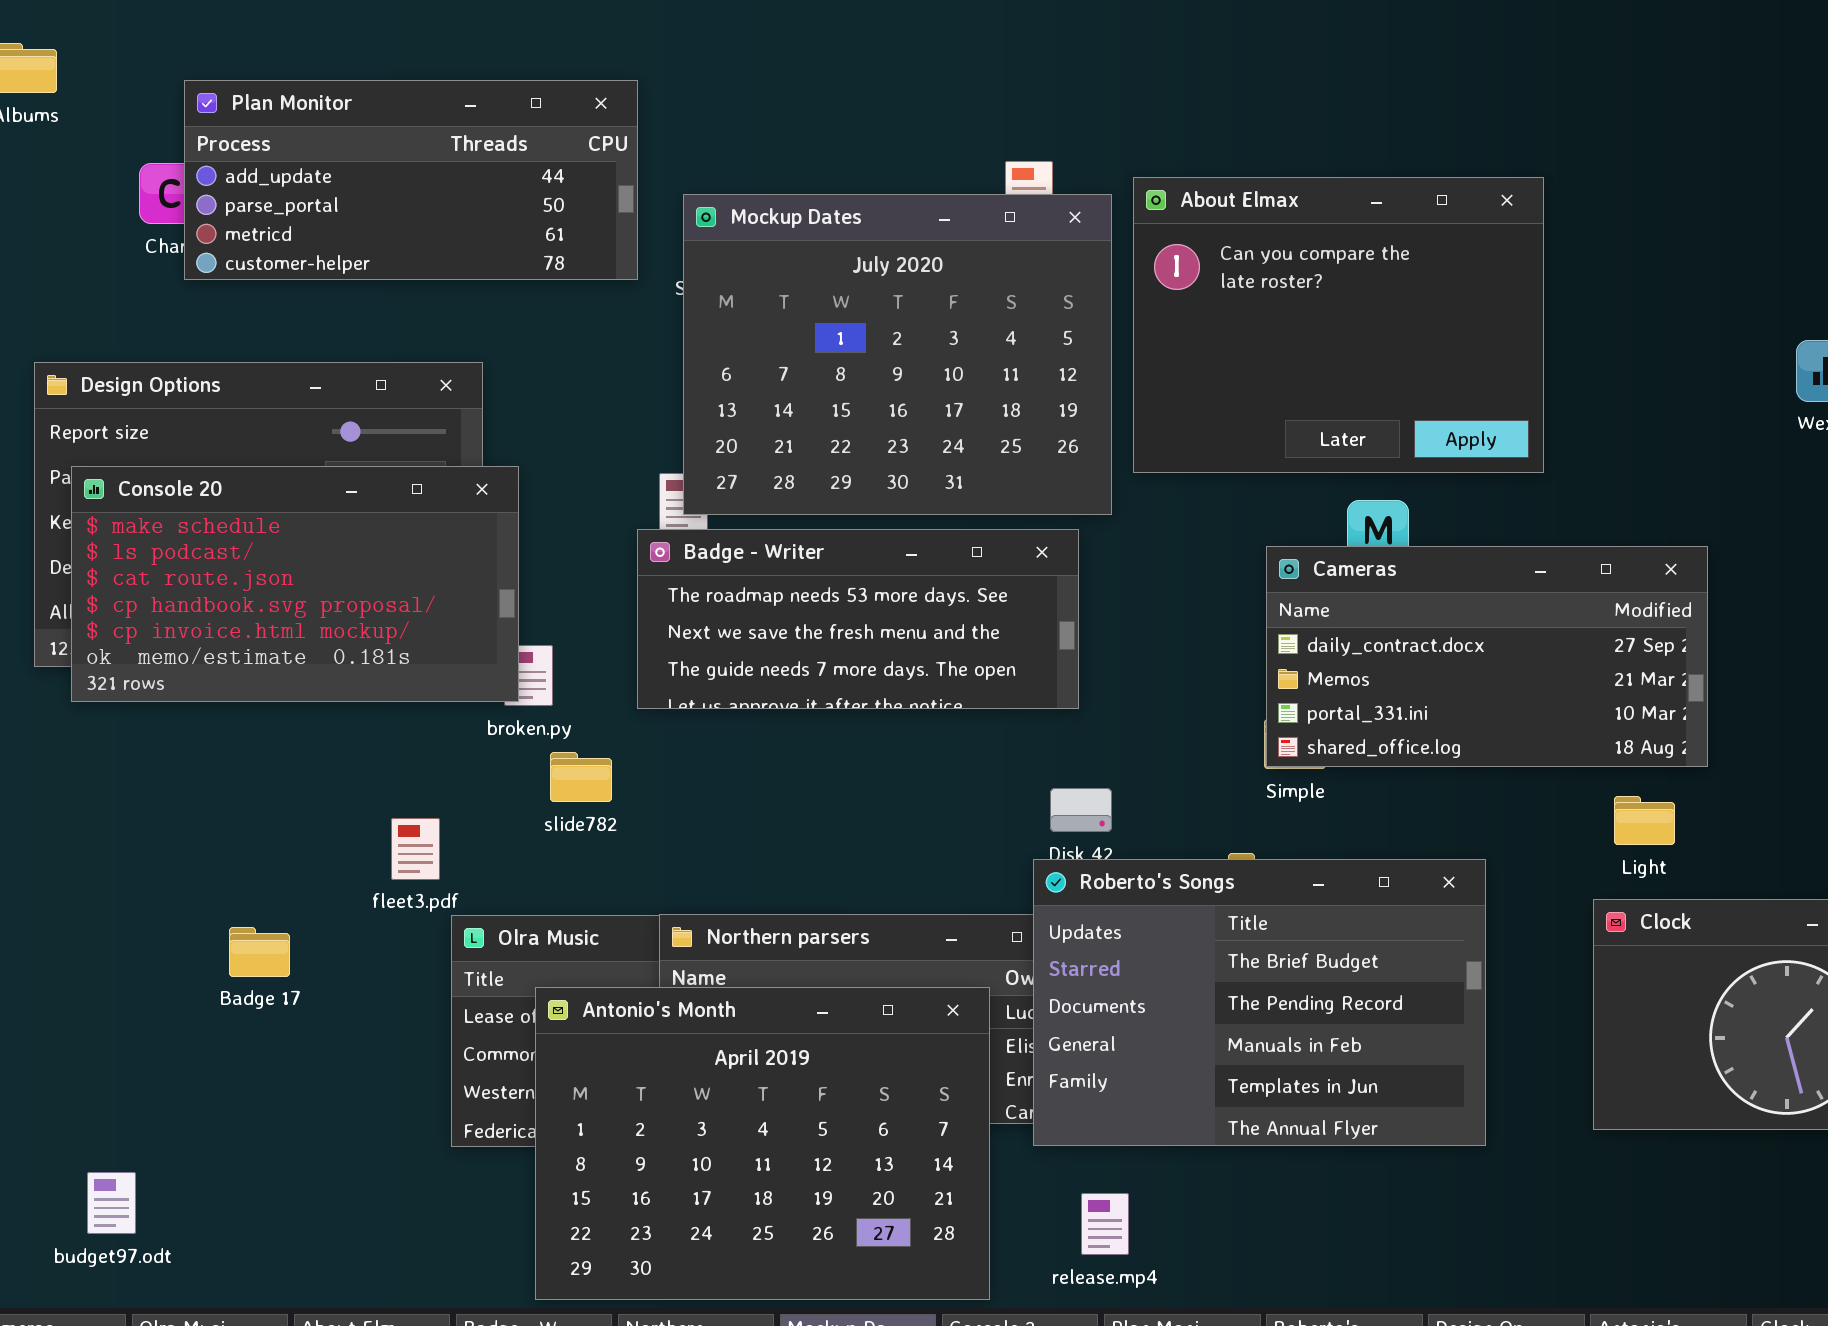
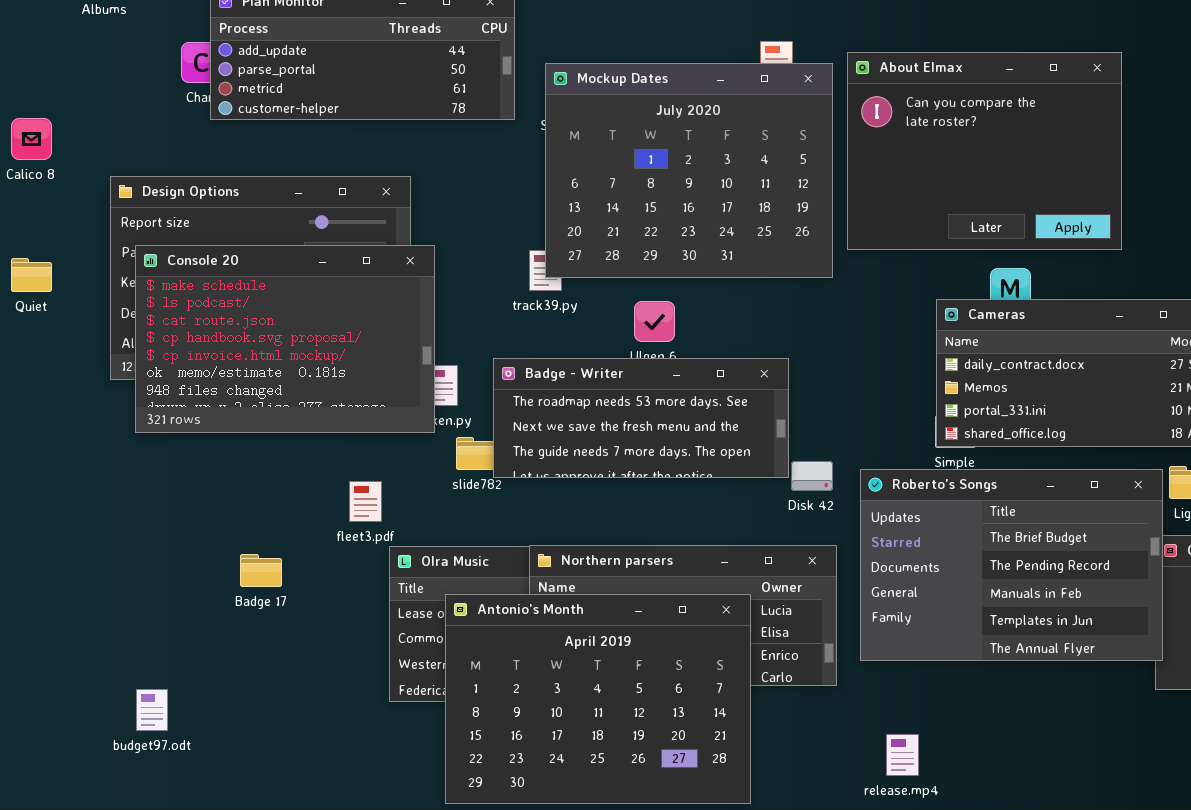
Console 20: [71,466,519,702] -> [135,245,435,433], resized
Badge - Writer: [637,529,1079,709] -> [493,358,789,478], moved
Roberto's Songs: [1033,859,1486,1146] -> [860,469,1163,661], moved
budget97.odt: [87,1172,136,1234] -> [136,689,168,731], moved
release.mp4: [1081,1193,1129,1255] -> [886,734,919,776], moved

